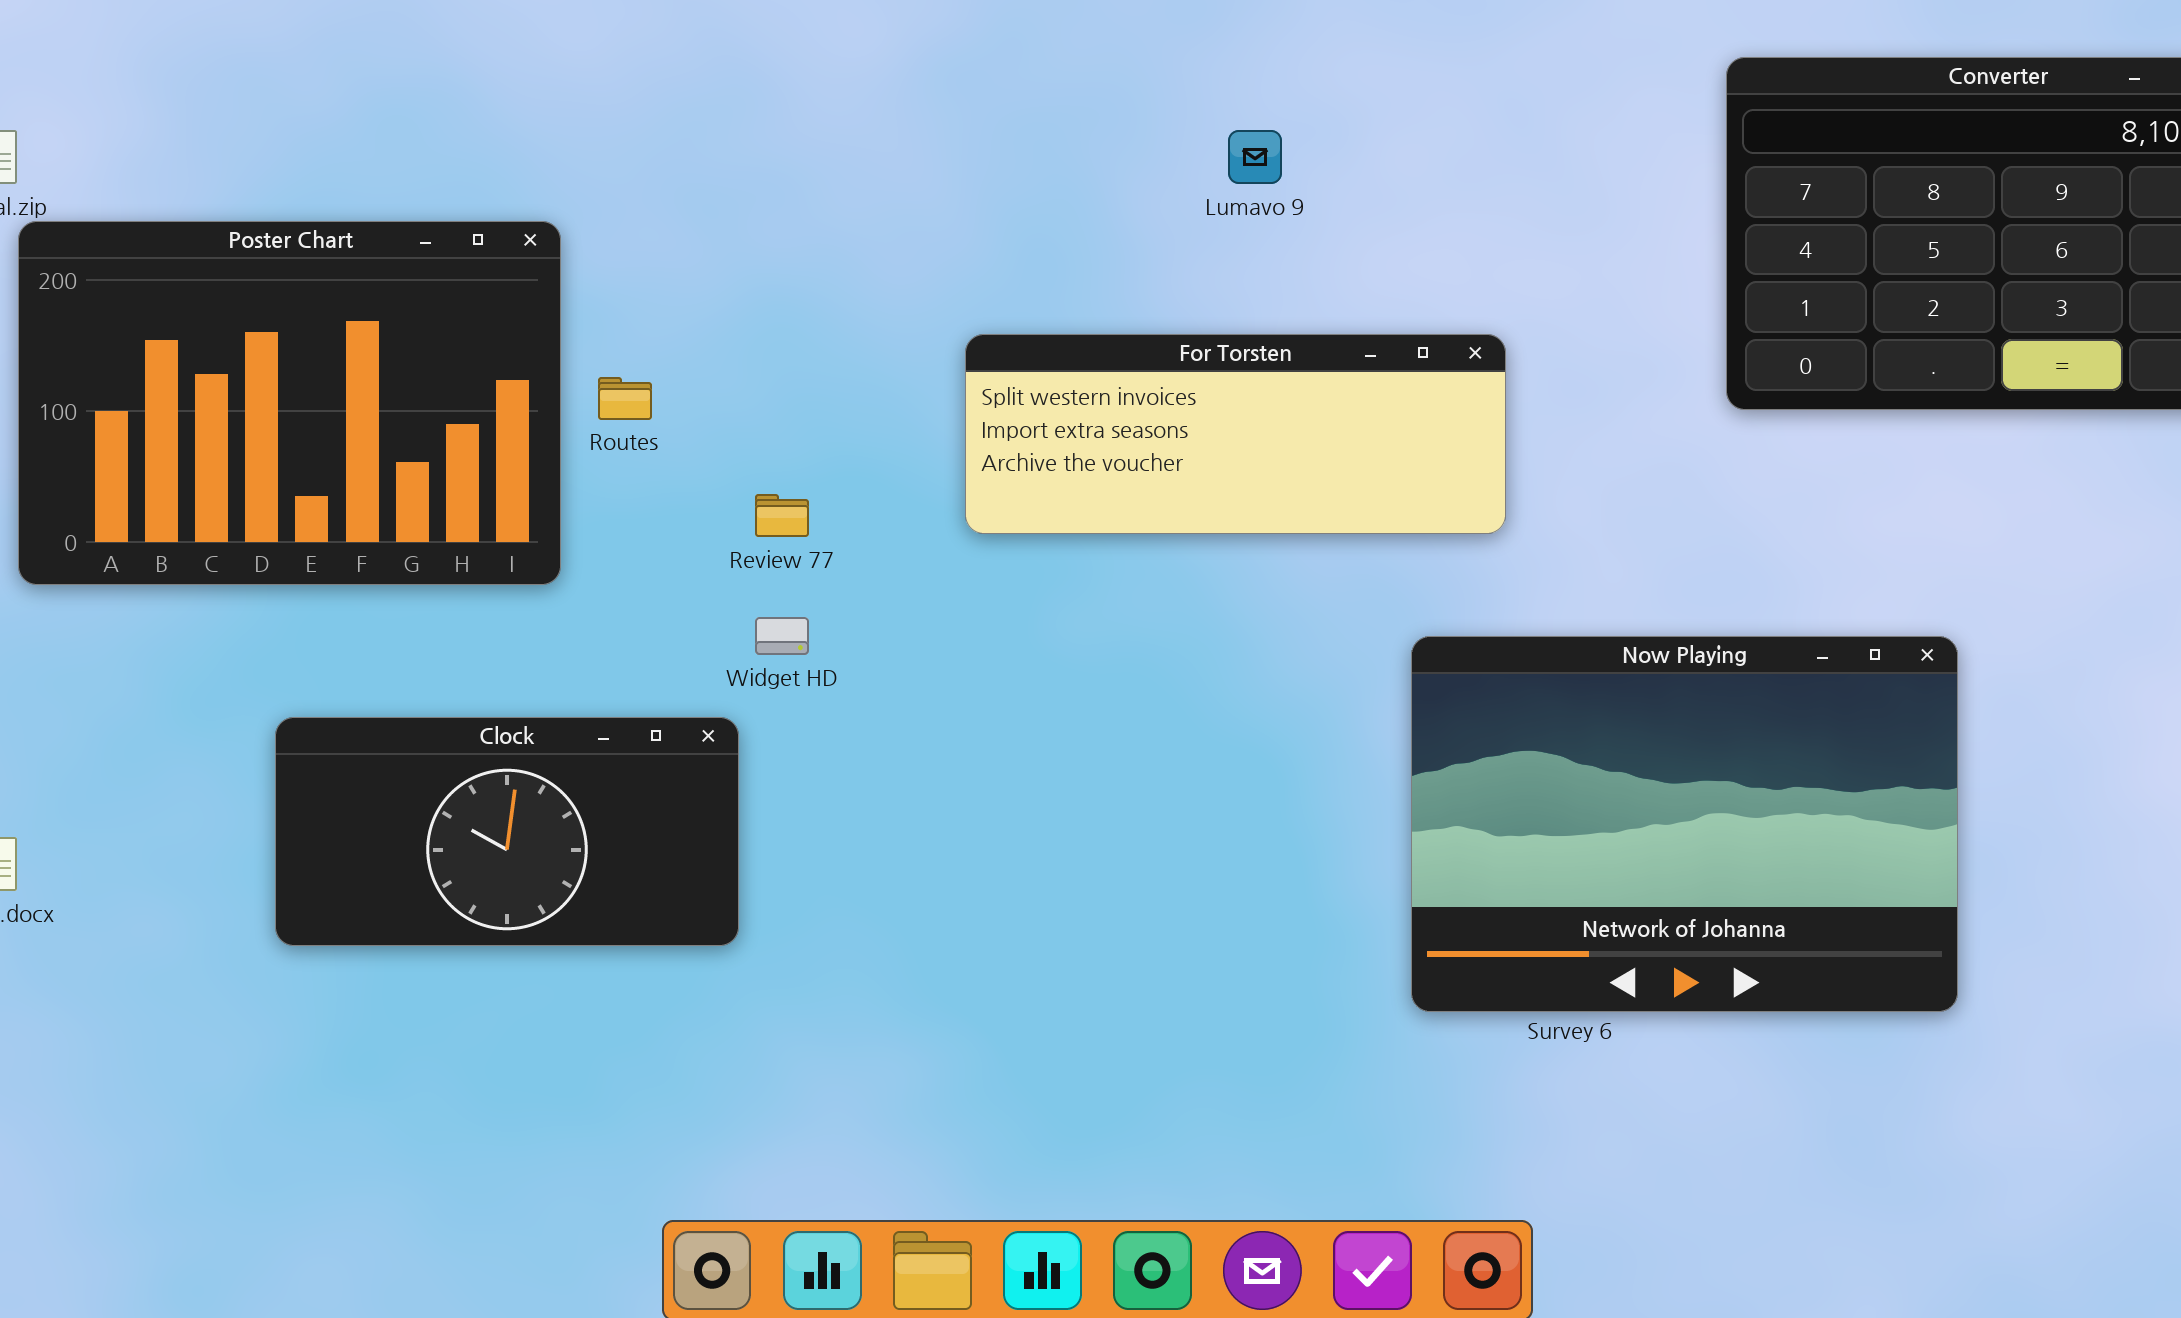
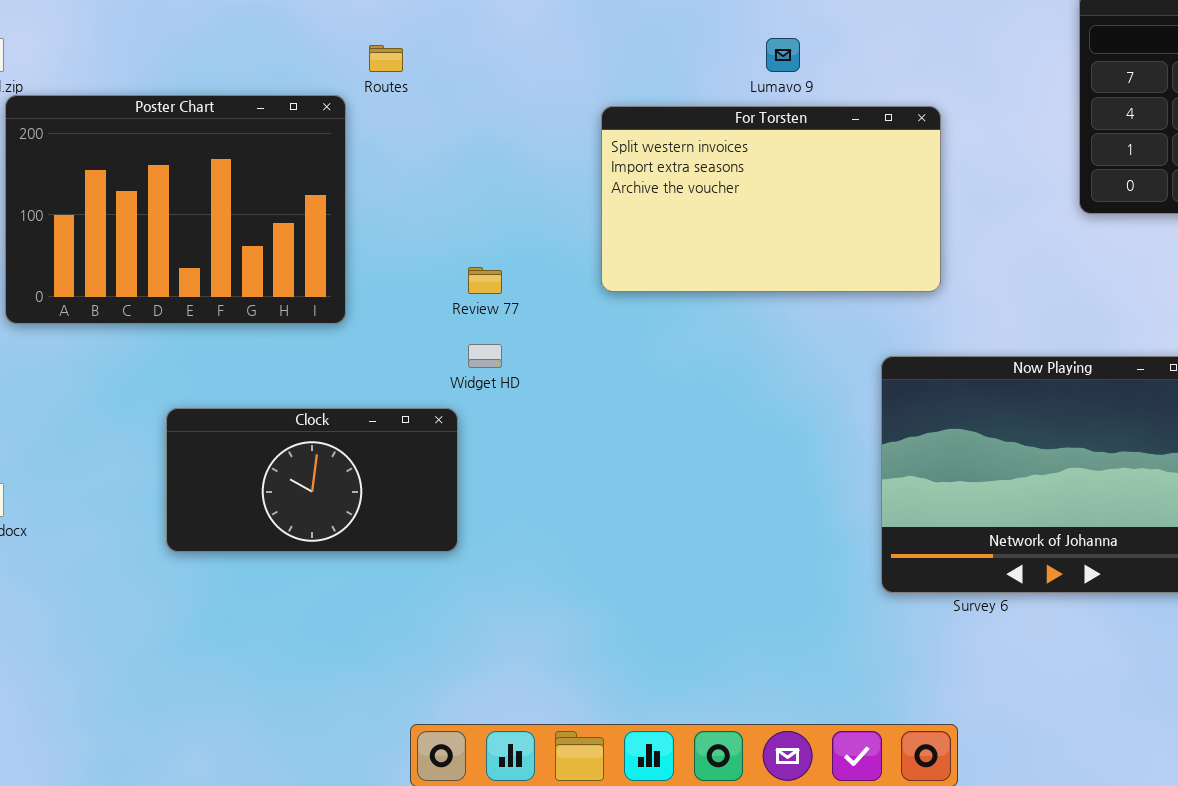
For Torsten: [965,334,1506,534] -> [601,106,941,292], resized
Routes: [598,377,652,420] -> [369,45,403,72], moved

